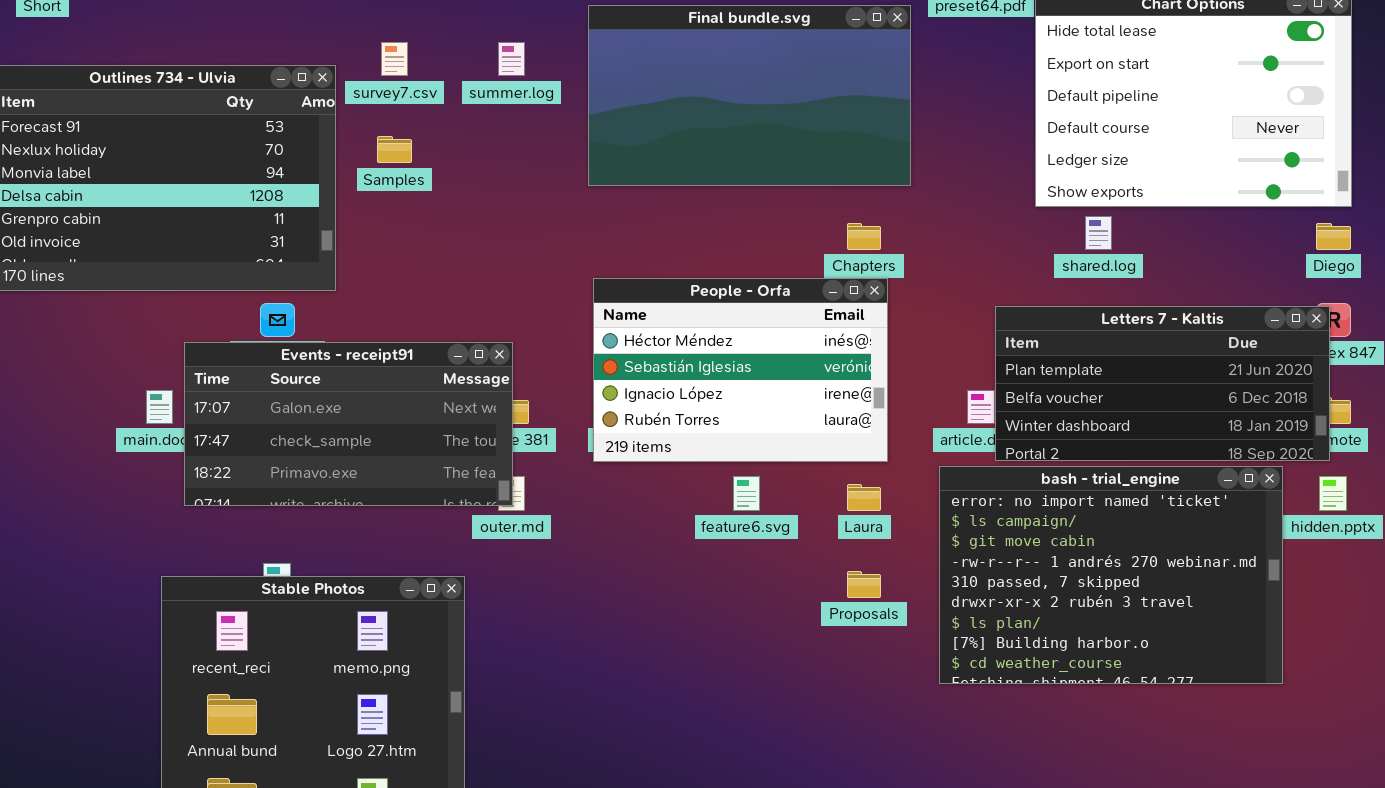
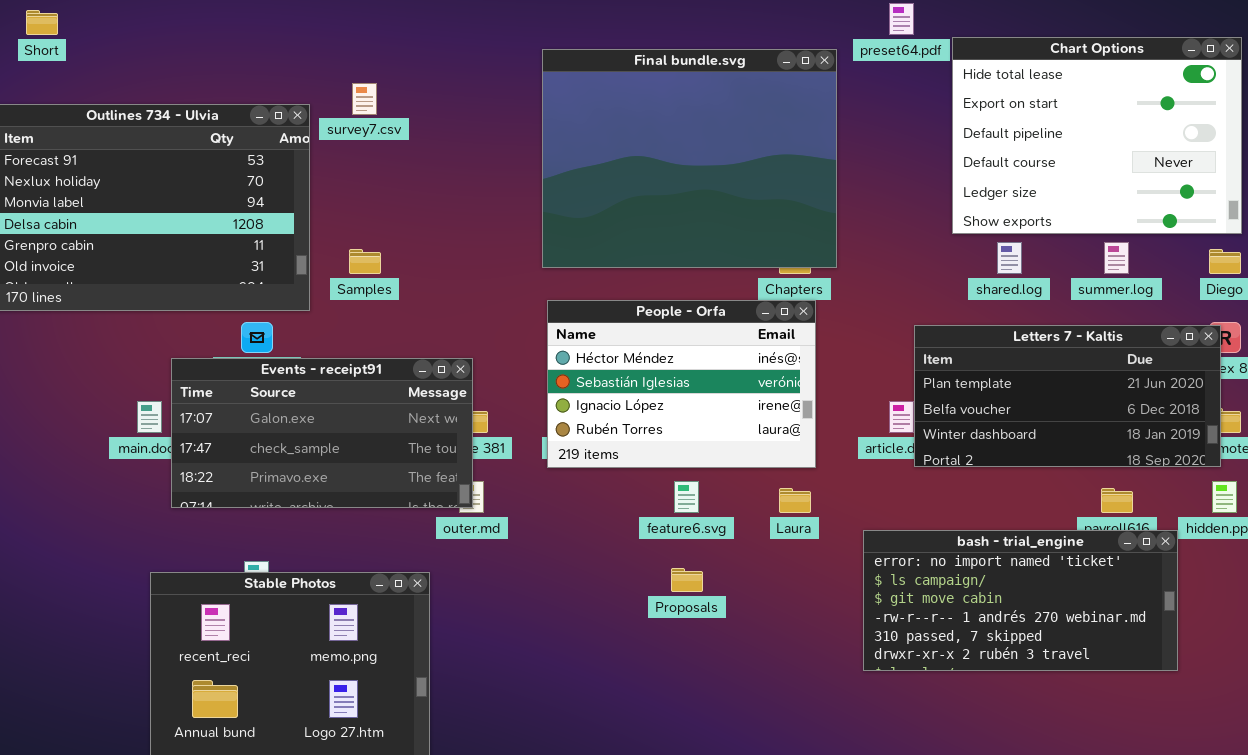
Final bundle.svg: [588,5,911,186] -> [542,49,837,268], resized
summer.log: [498,42,525,76] -> [1104,242,1129,274], moved
Samples: [377,136,412,163] -> [349,249,381,274], moved
bash - trial_engine: [939,466,1283,684] -> [863,530,1178,671], resized
Proposals: [847,571,881,598] -> [671,568,703,592], moved

